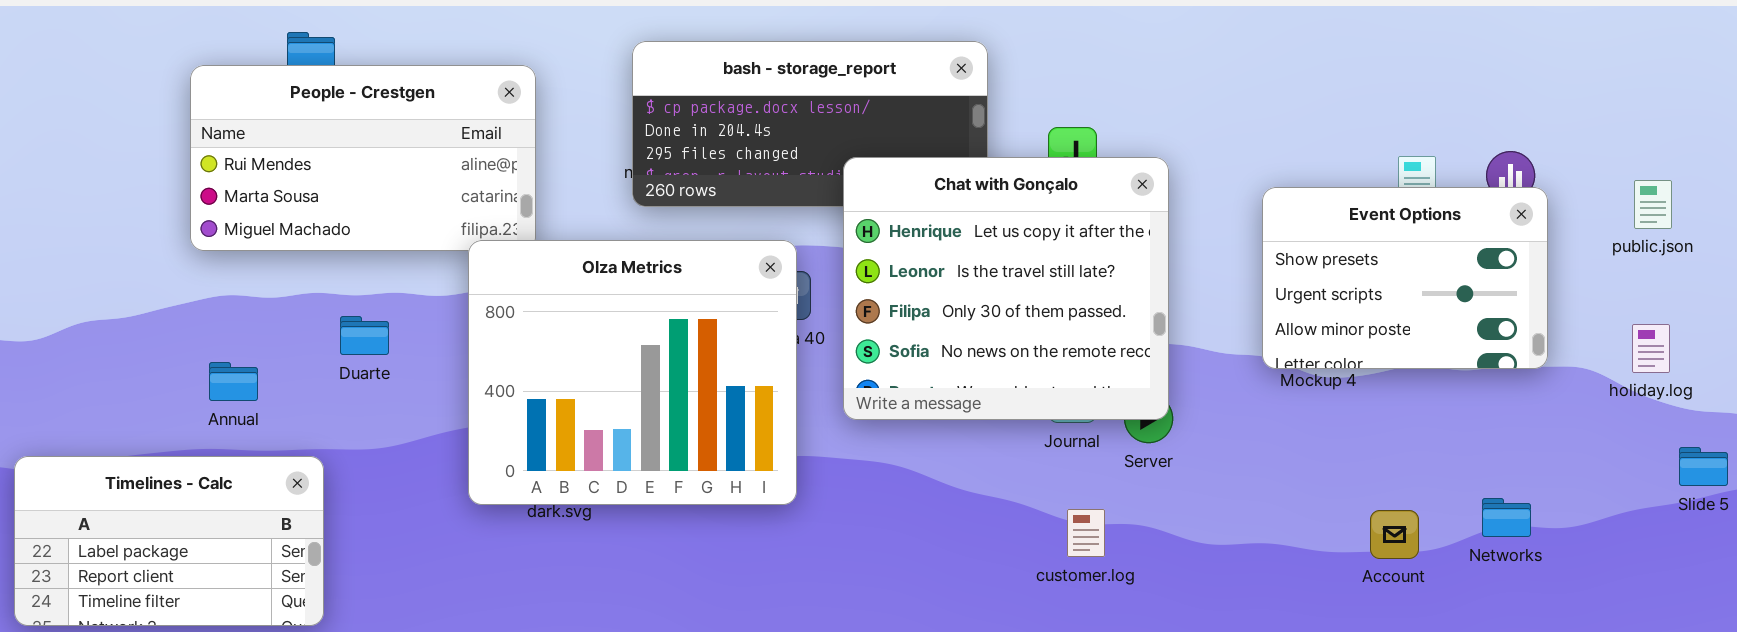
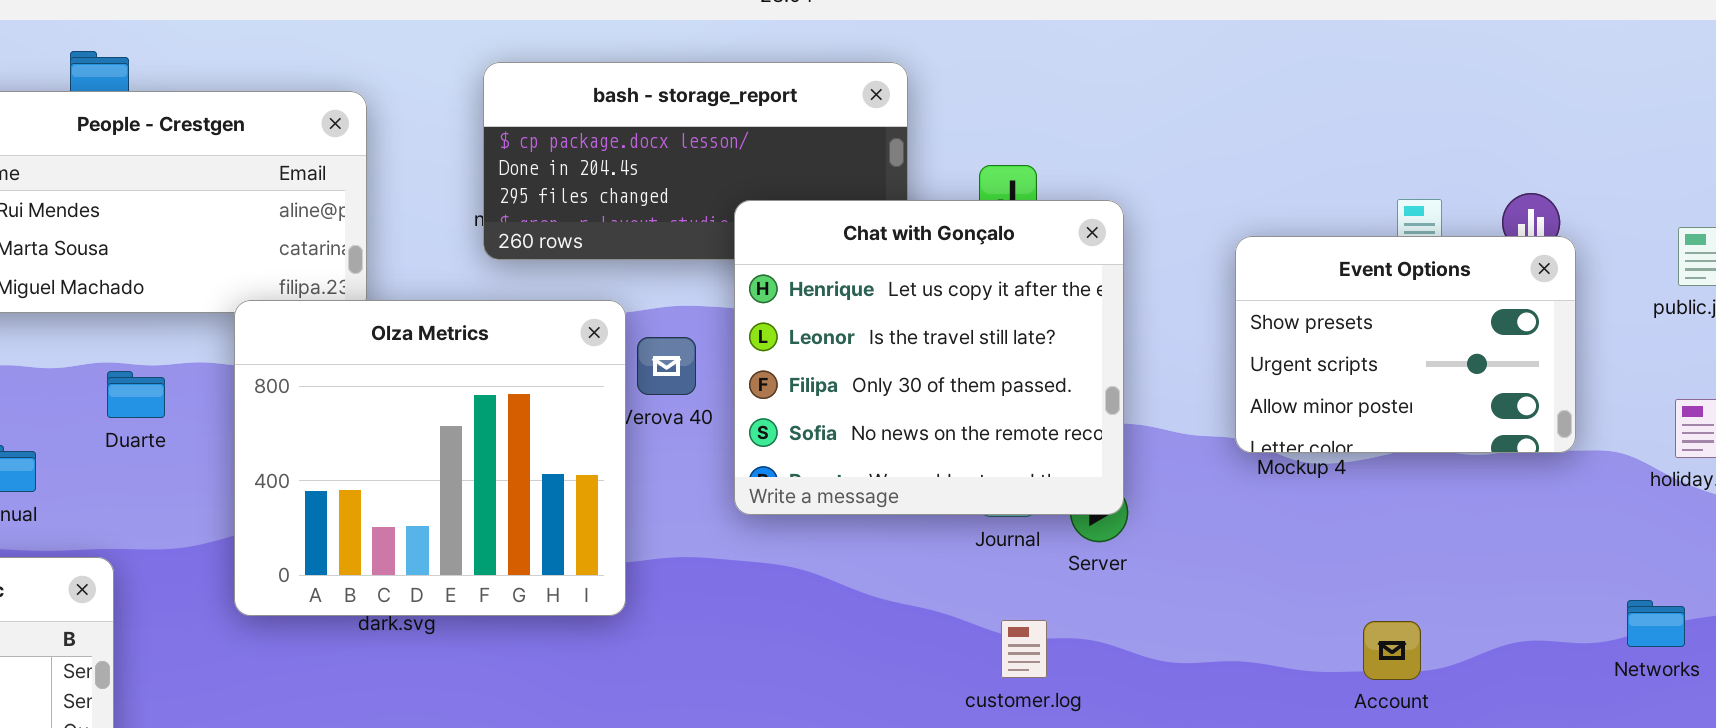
Olza Metrics: [468,240,797,505] -> [234,300,626,616], moved
Duarte: [340,316,389,355] -> [107,371,165,418], moved
Networks: [1482,498,1531,537] -> [1627,600,1685,647], moved

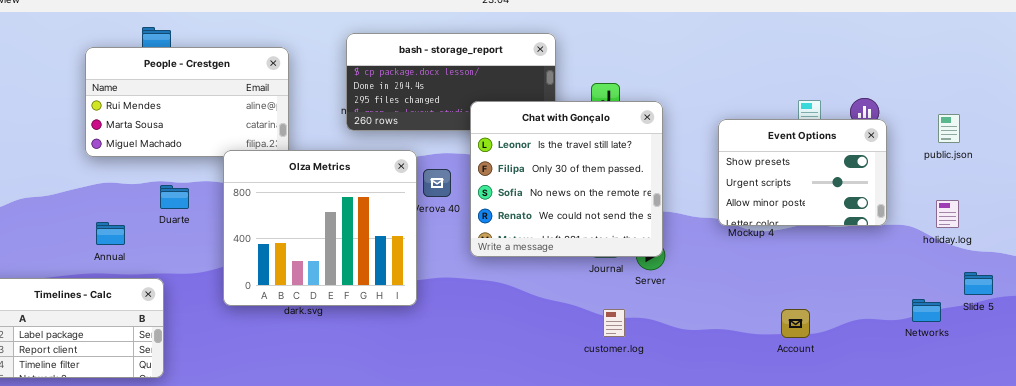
Chat with Gonçalo: [734,200,1124,515] -> [470,101,663,257], scrolled down 1 row

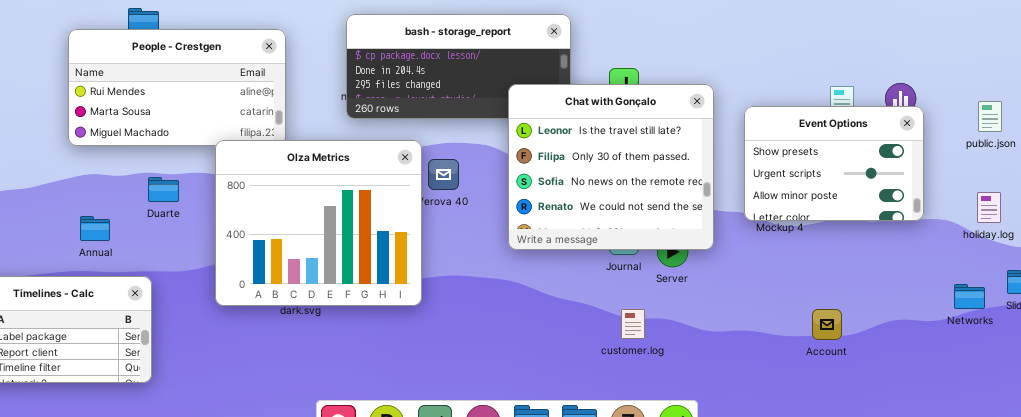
Chat with Gonçalo: [470,101,663,257] -> [508,84,714,250], moved
Networks: [912,299,941,322] -> [954,284,985,309], moved

